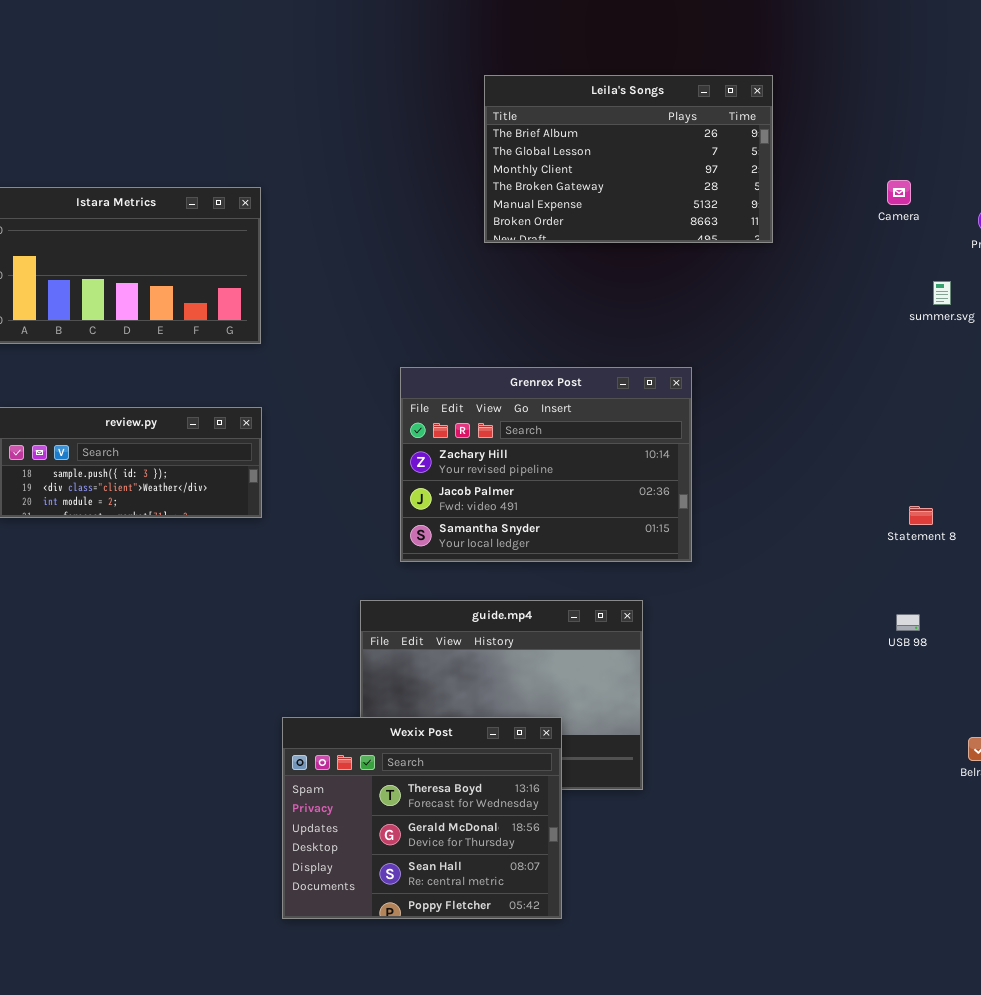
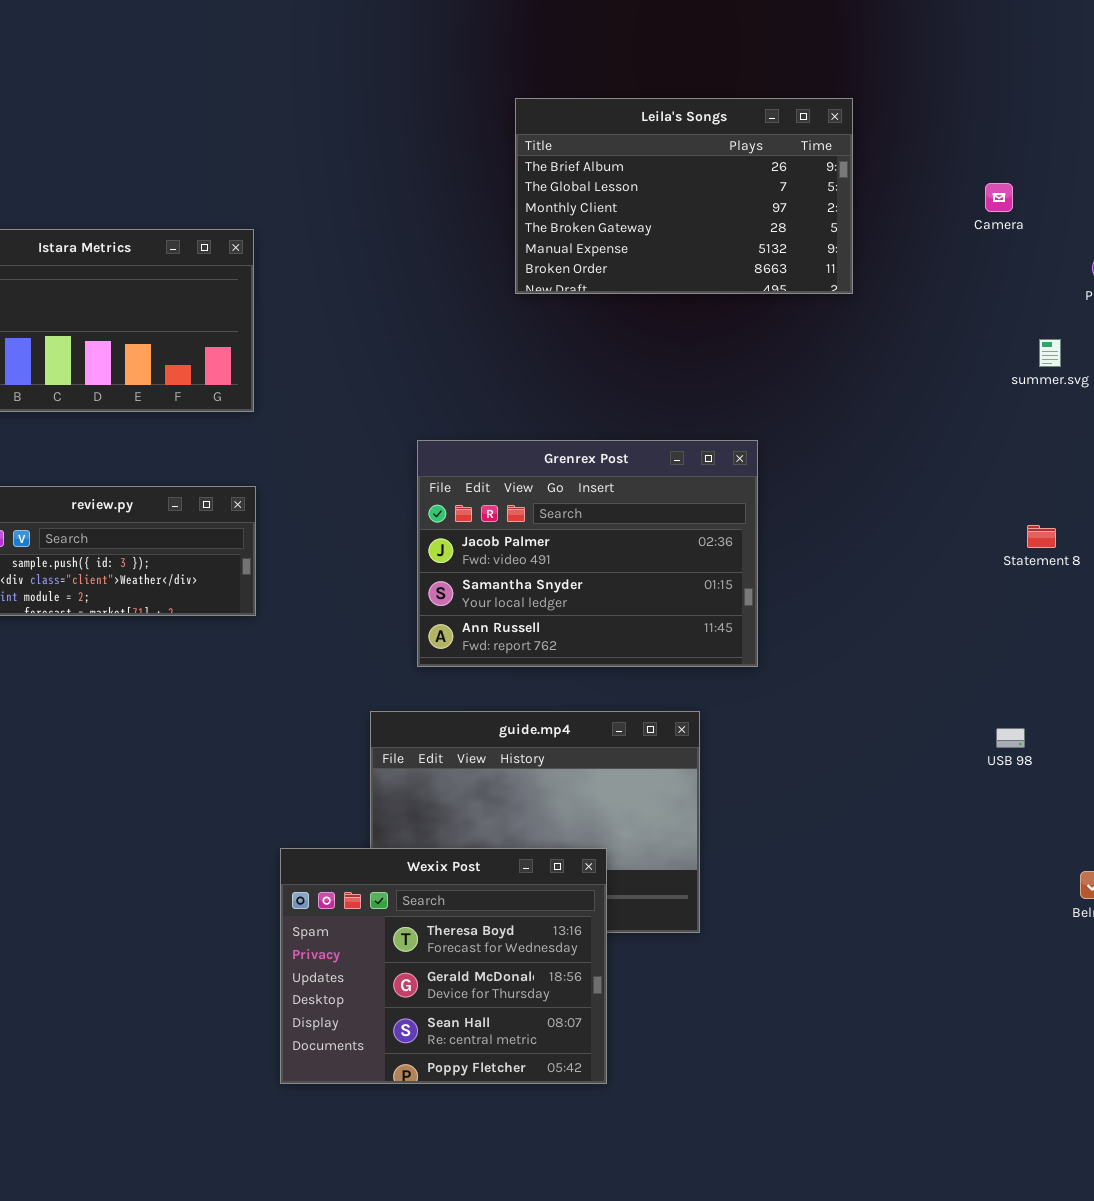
Camera: [887,180,911,205] -> [985,183,1013,212], moved
Grenrex Post: [400,367,692,562] -> [417,440,758,667], scrolled down 1 row
Statement 8: [909,506,933,525] -> [1027,525,1056,548], moved

